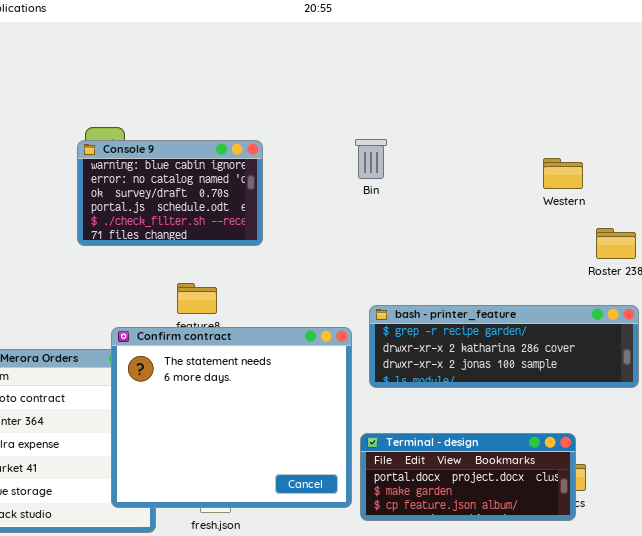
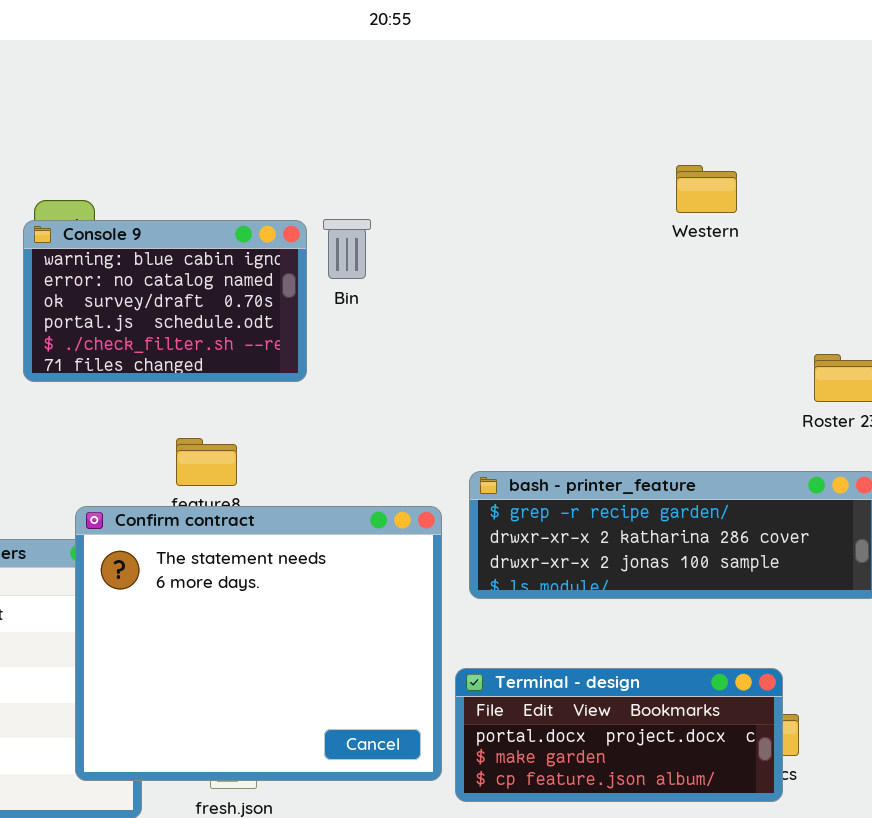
Bin: [355,139,387,179] -> [323,219,371,279], moved
Western: [543,158,583,189] -> [676,165,737,213], moved

